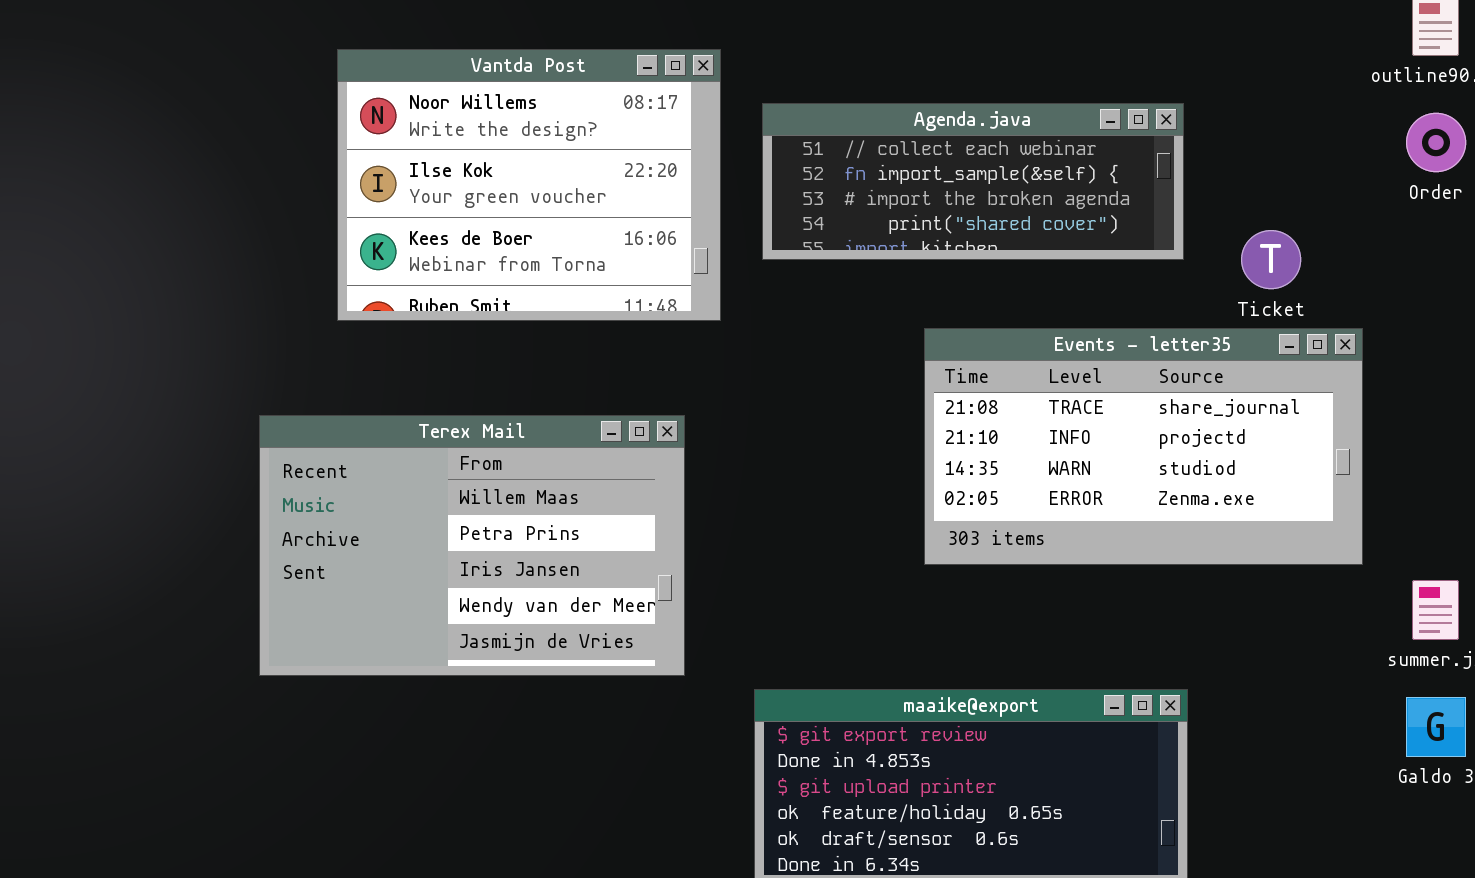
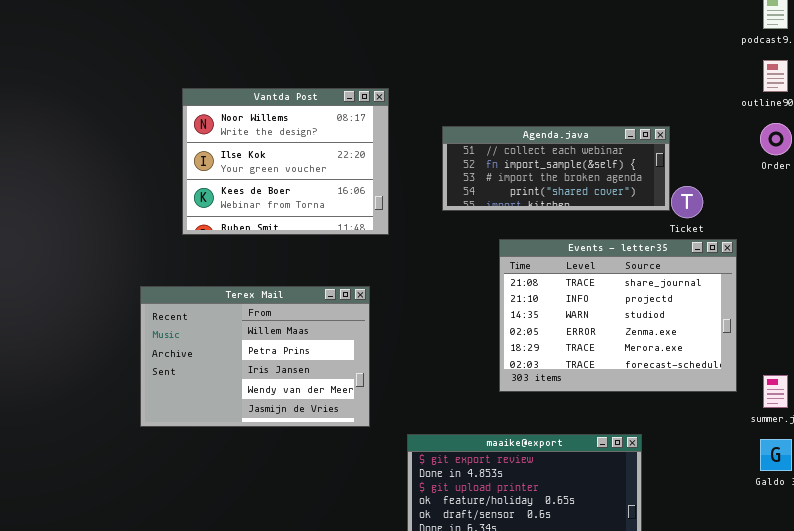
Agenda.java: [762,103,1184,260] -> [442,126,670,211], moved
Events - letter35: [924,328,1363,565] -> [499,239,737,392], resized

